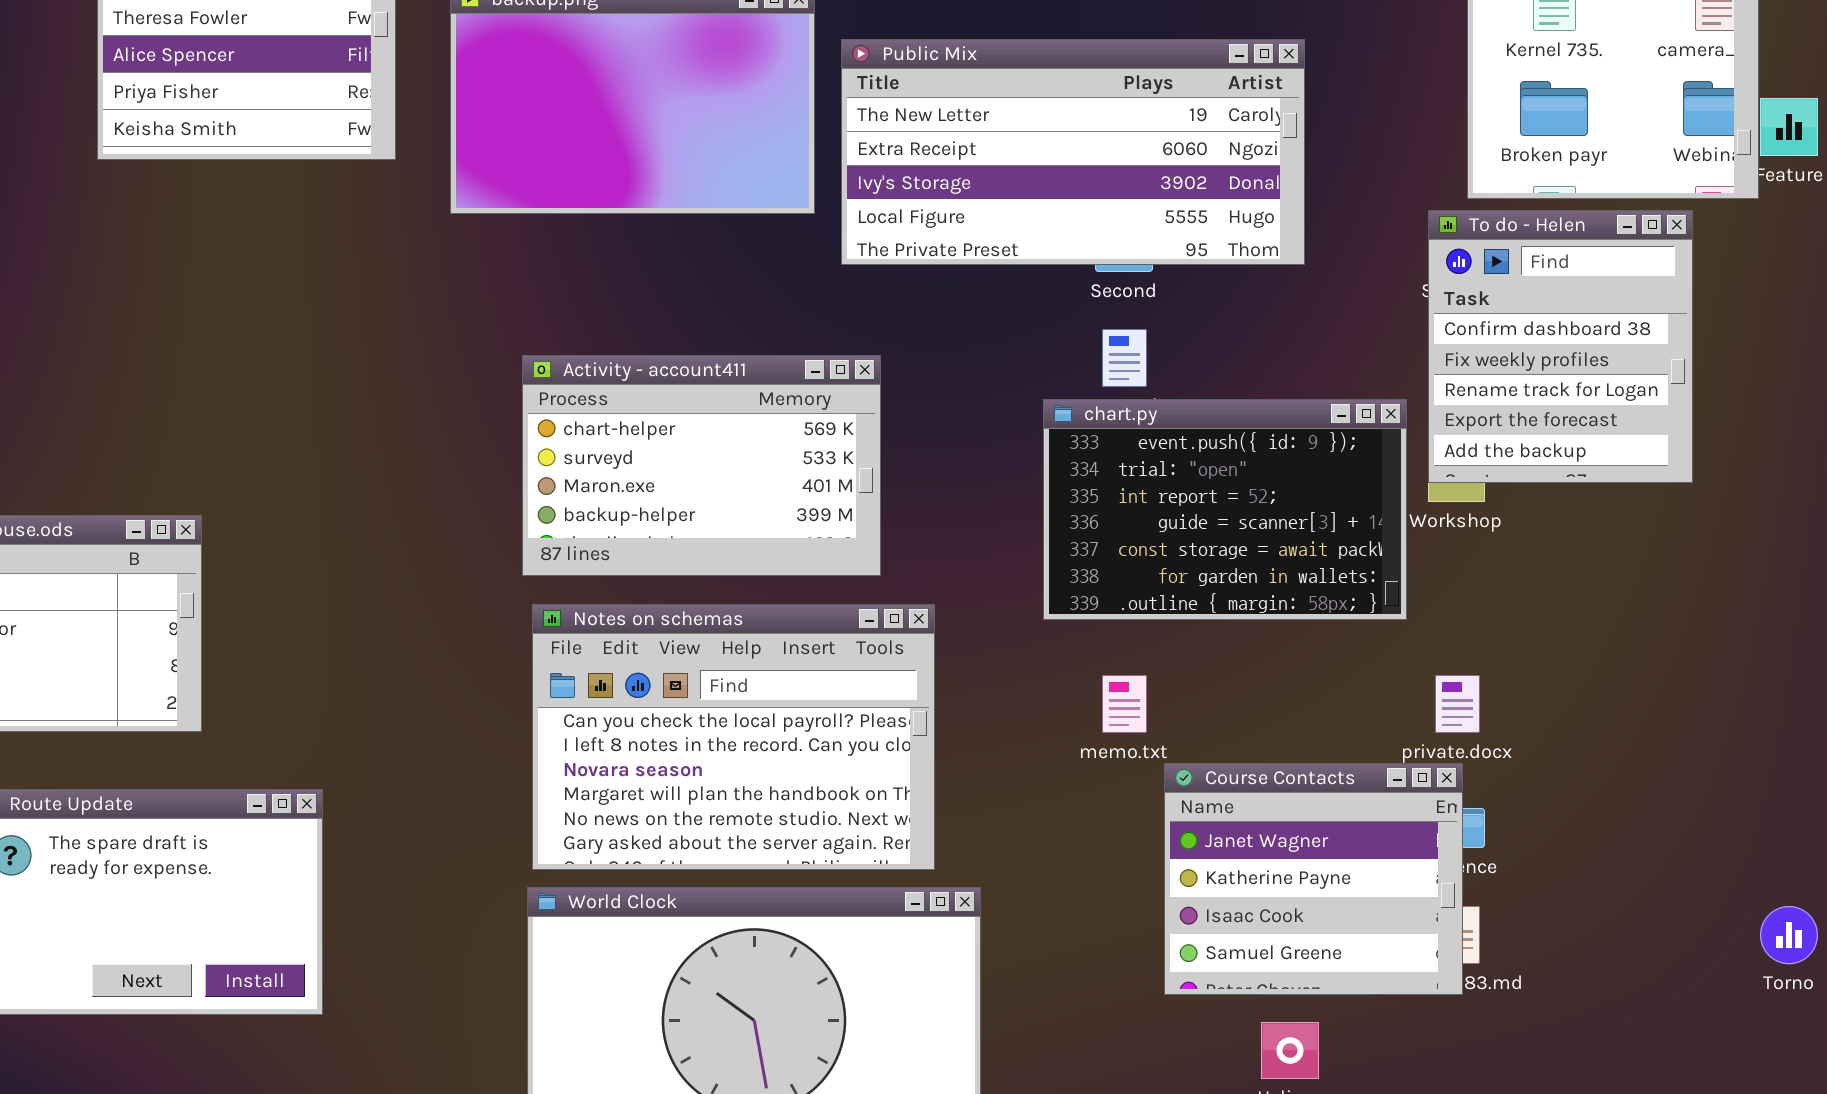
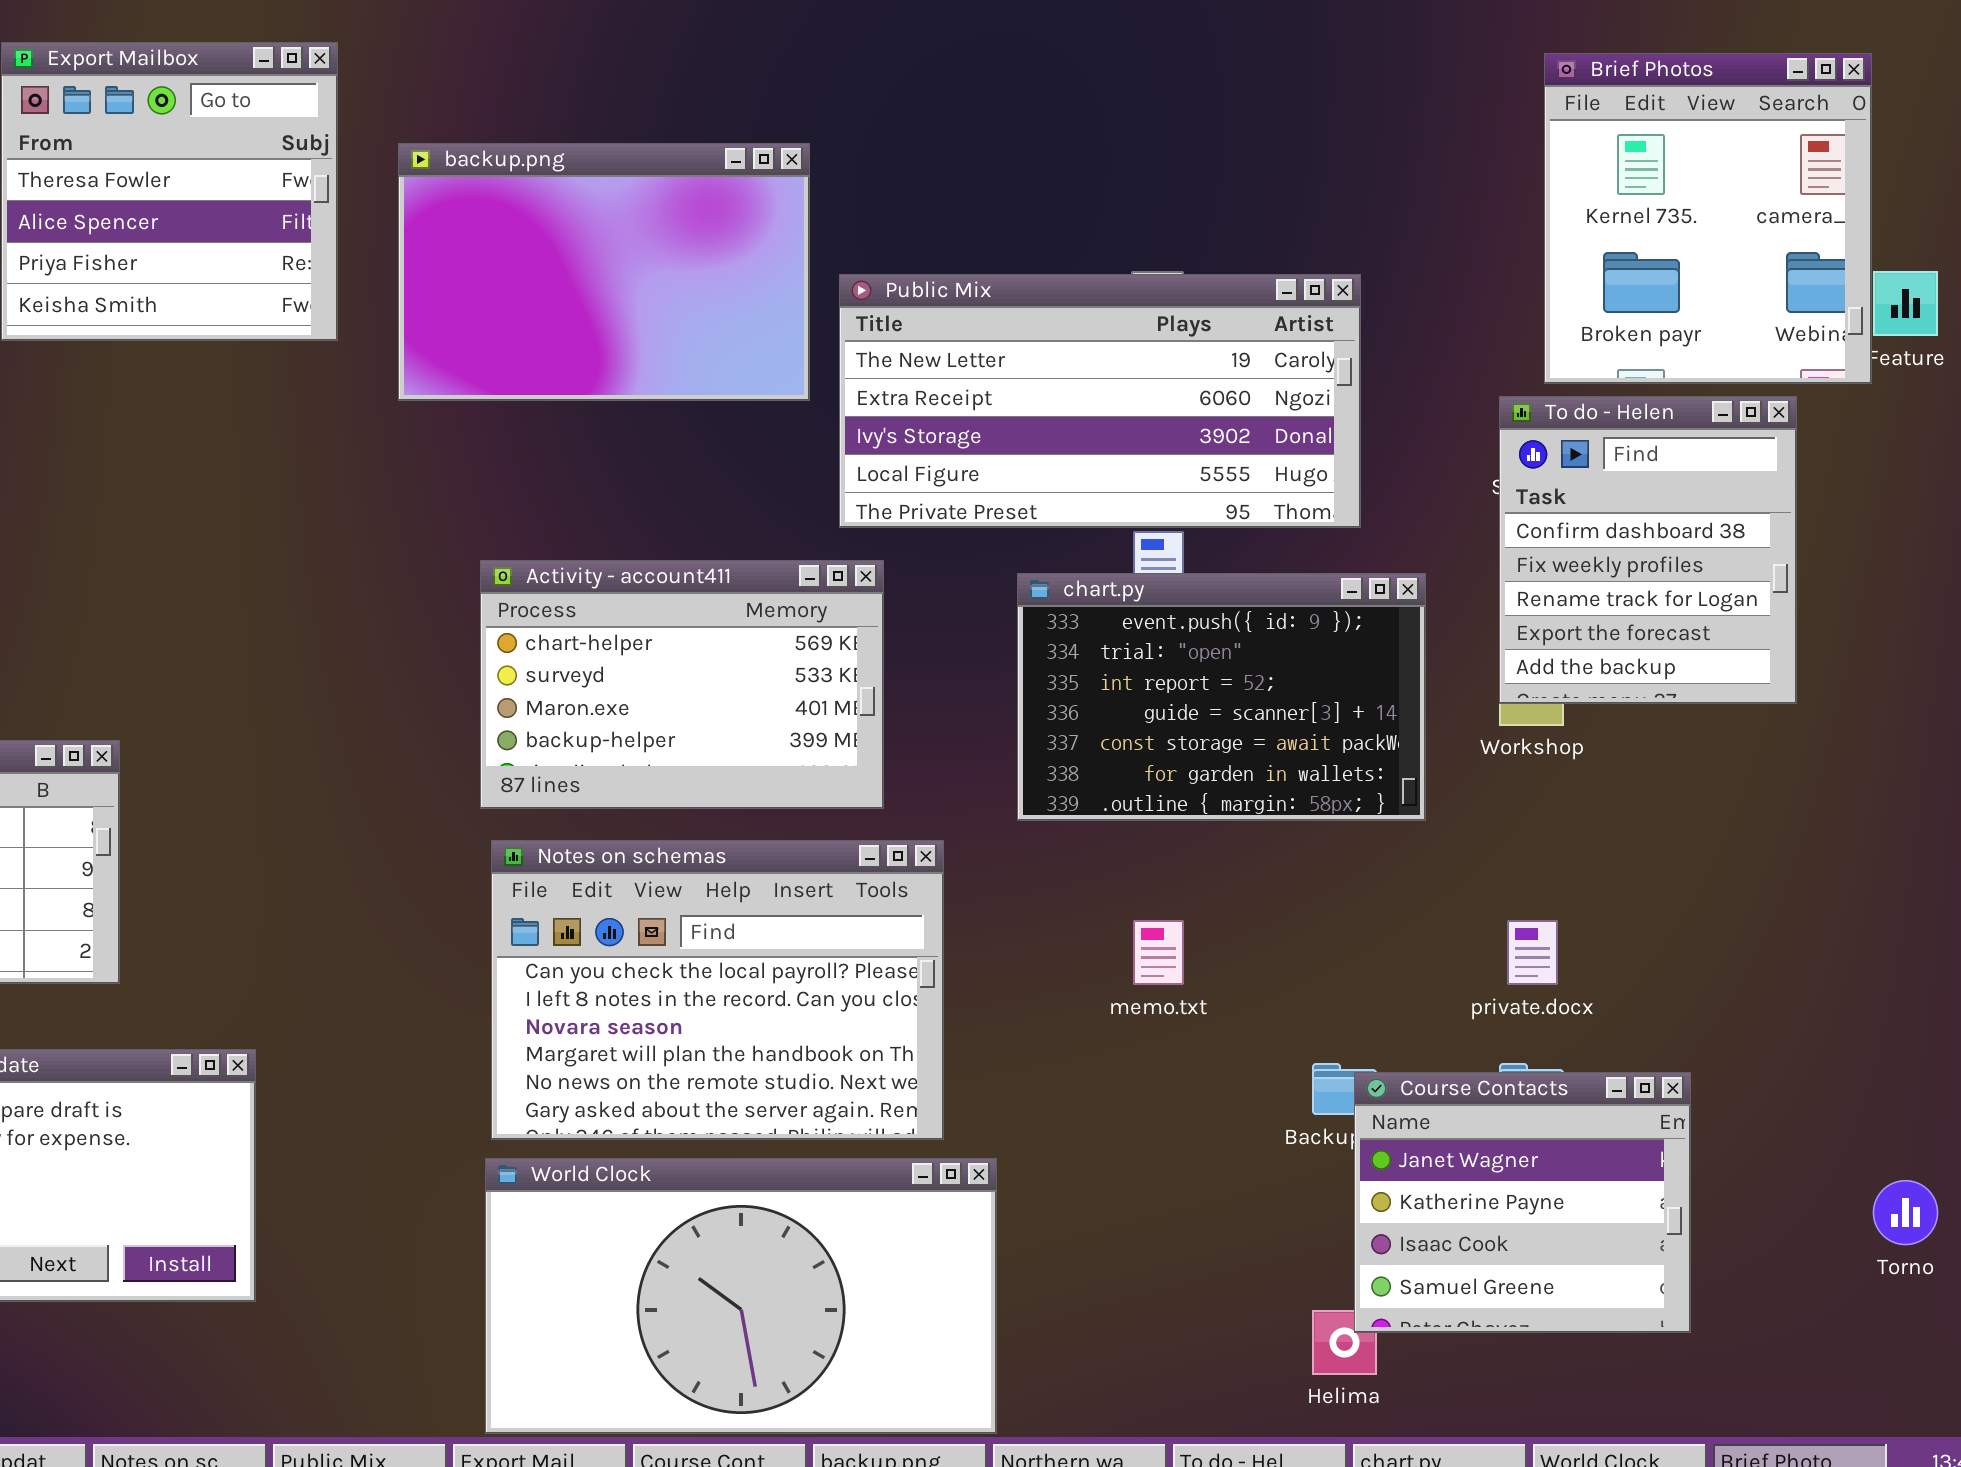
Public Mix: [841,39,1305,265] -> [839,274,1361,528], moved
chart.py: [1043,399,1407,620] -> [1017,573,1426,821], moved
Course Contacts: [1164,763,1463,995] -> [1354,1072,1691,1333], moved

